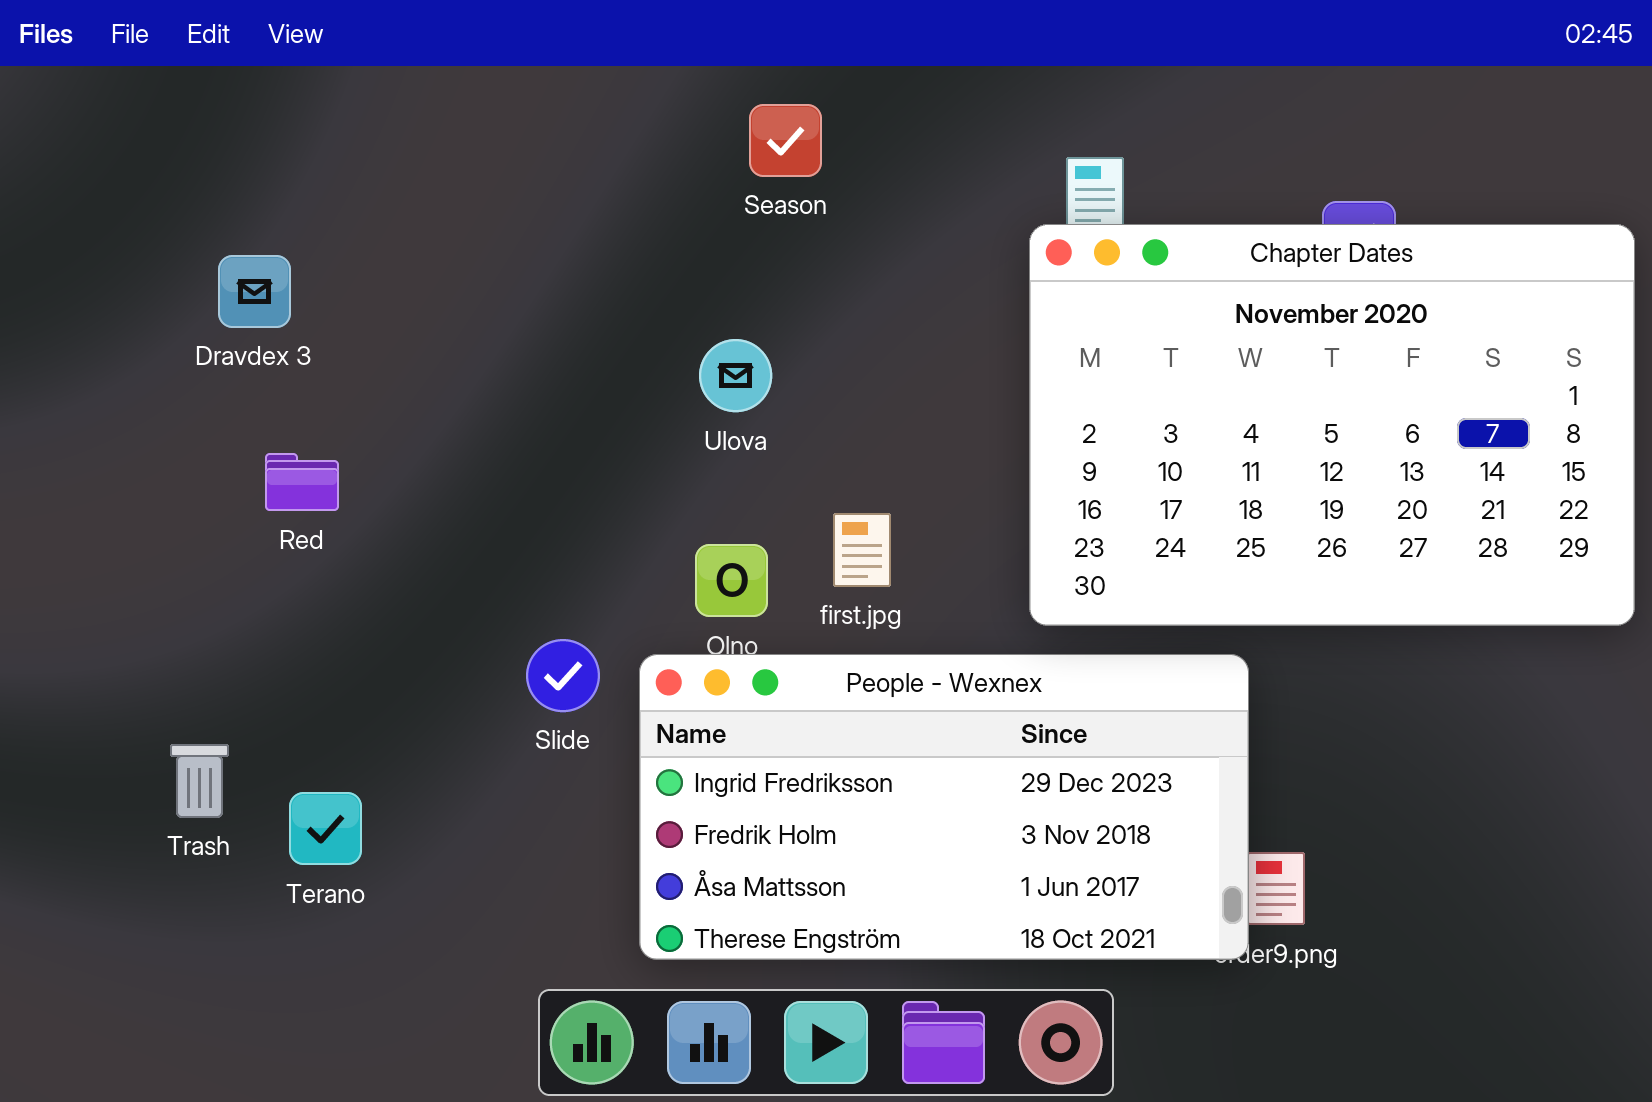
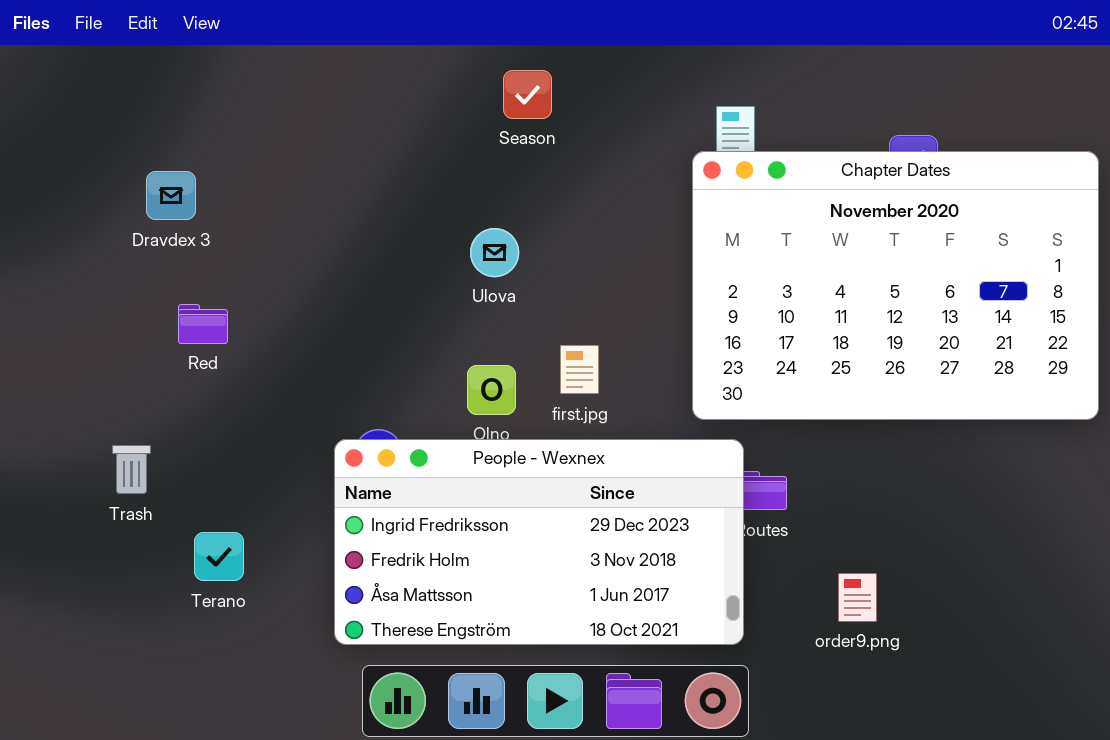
People - Wexnex: [639,654,1249,960] -> [334,439,744,645], moved
Trash: [170,744,229,818] -> [112,445,151,494], moved

